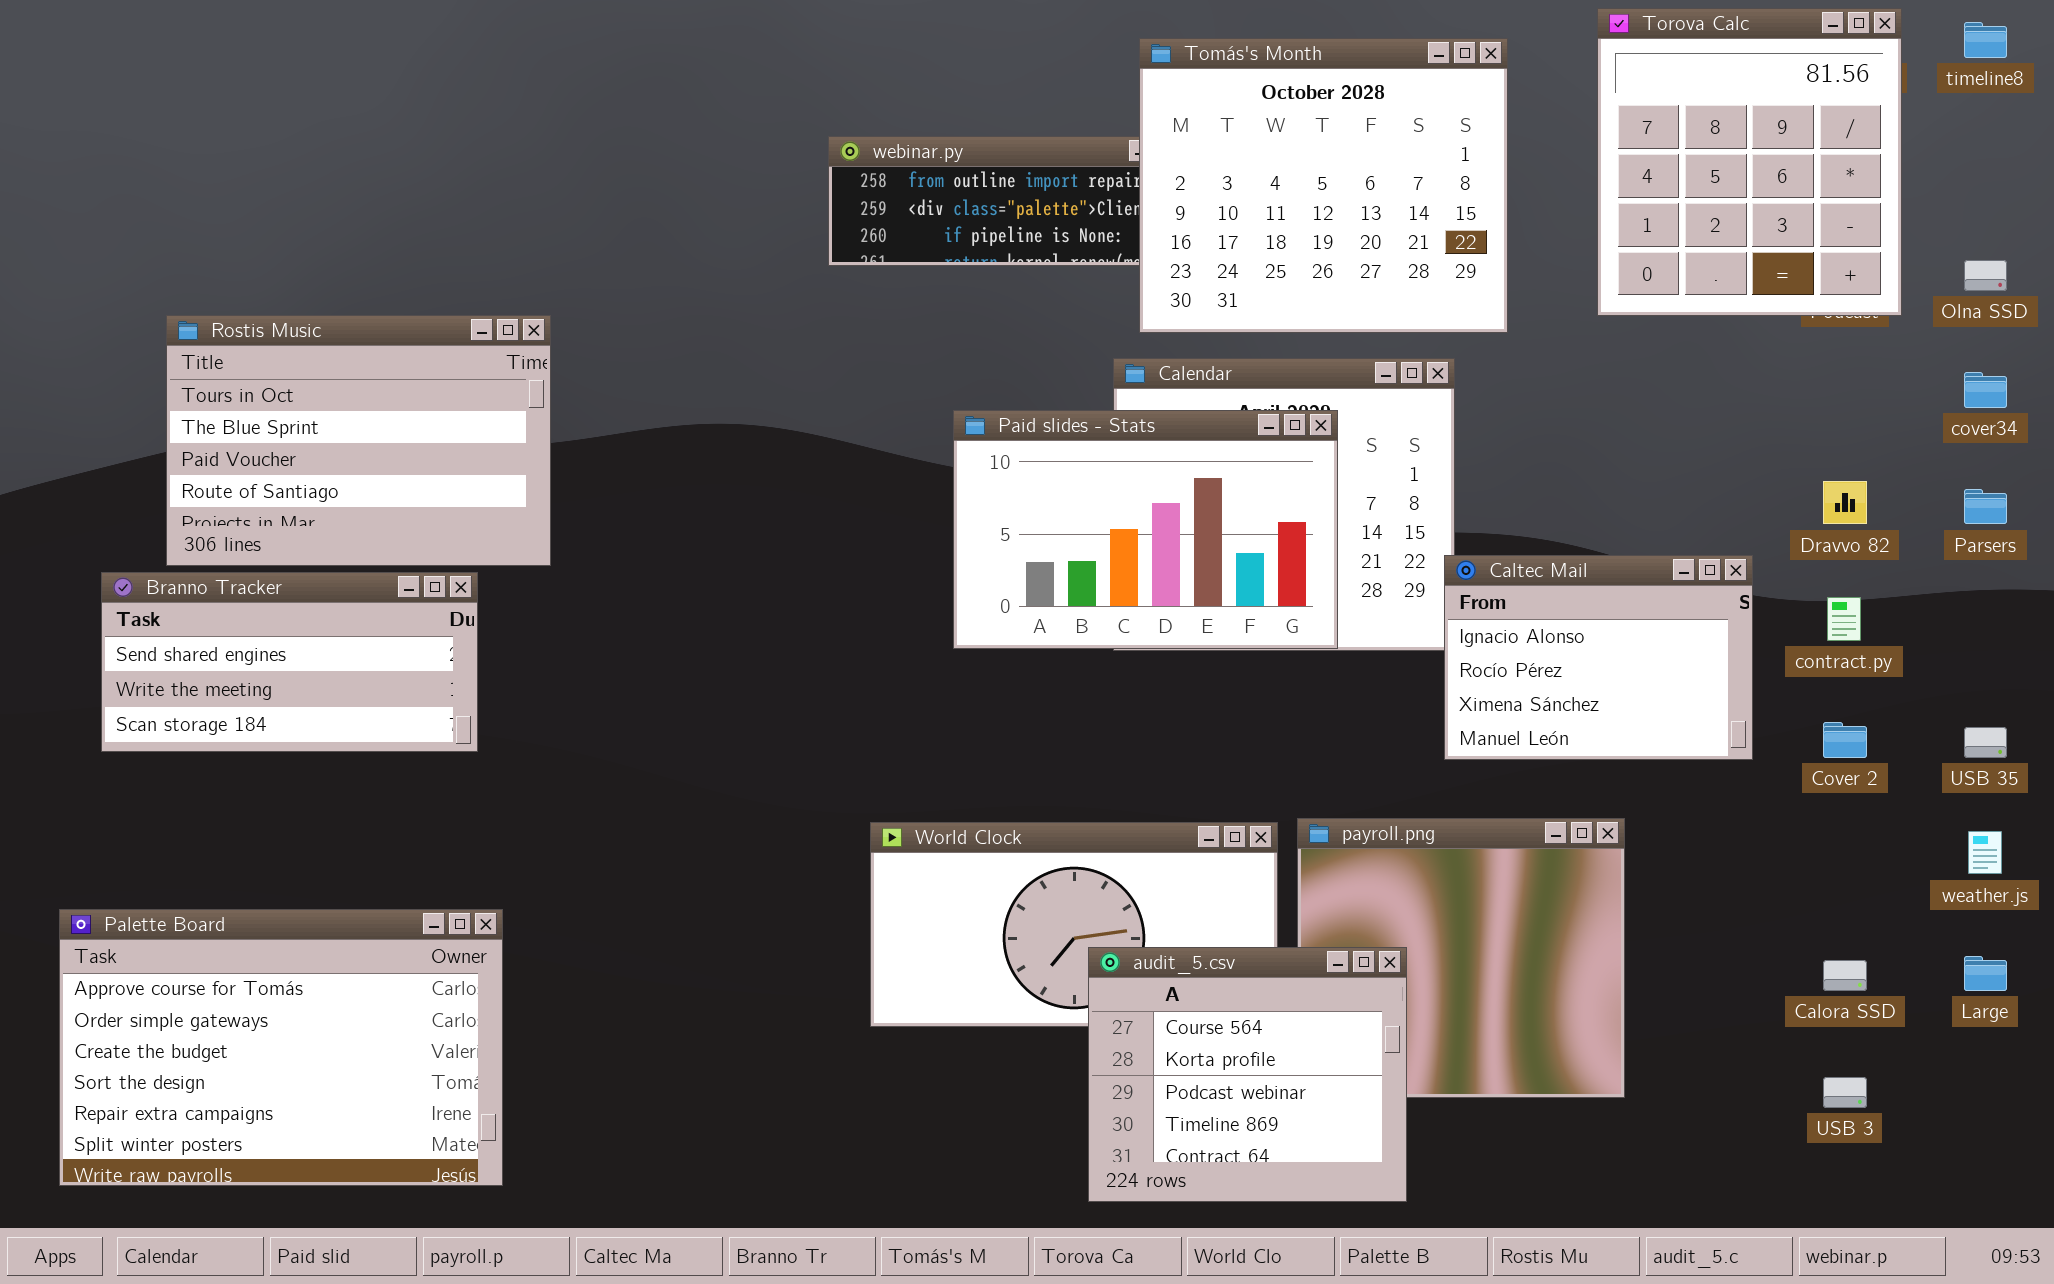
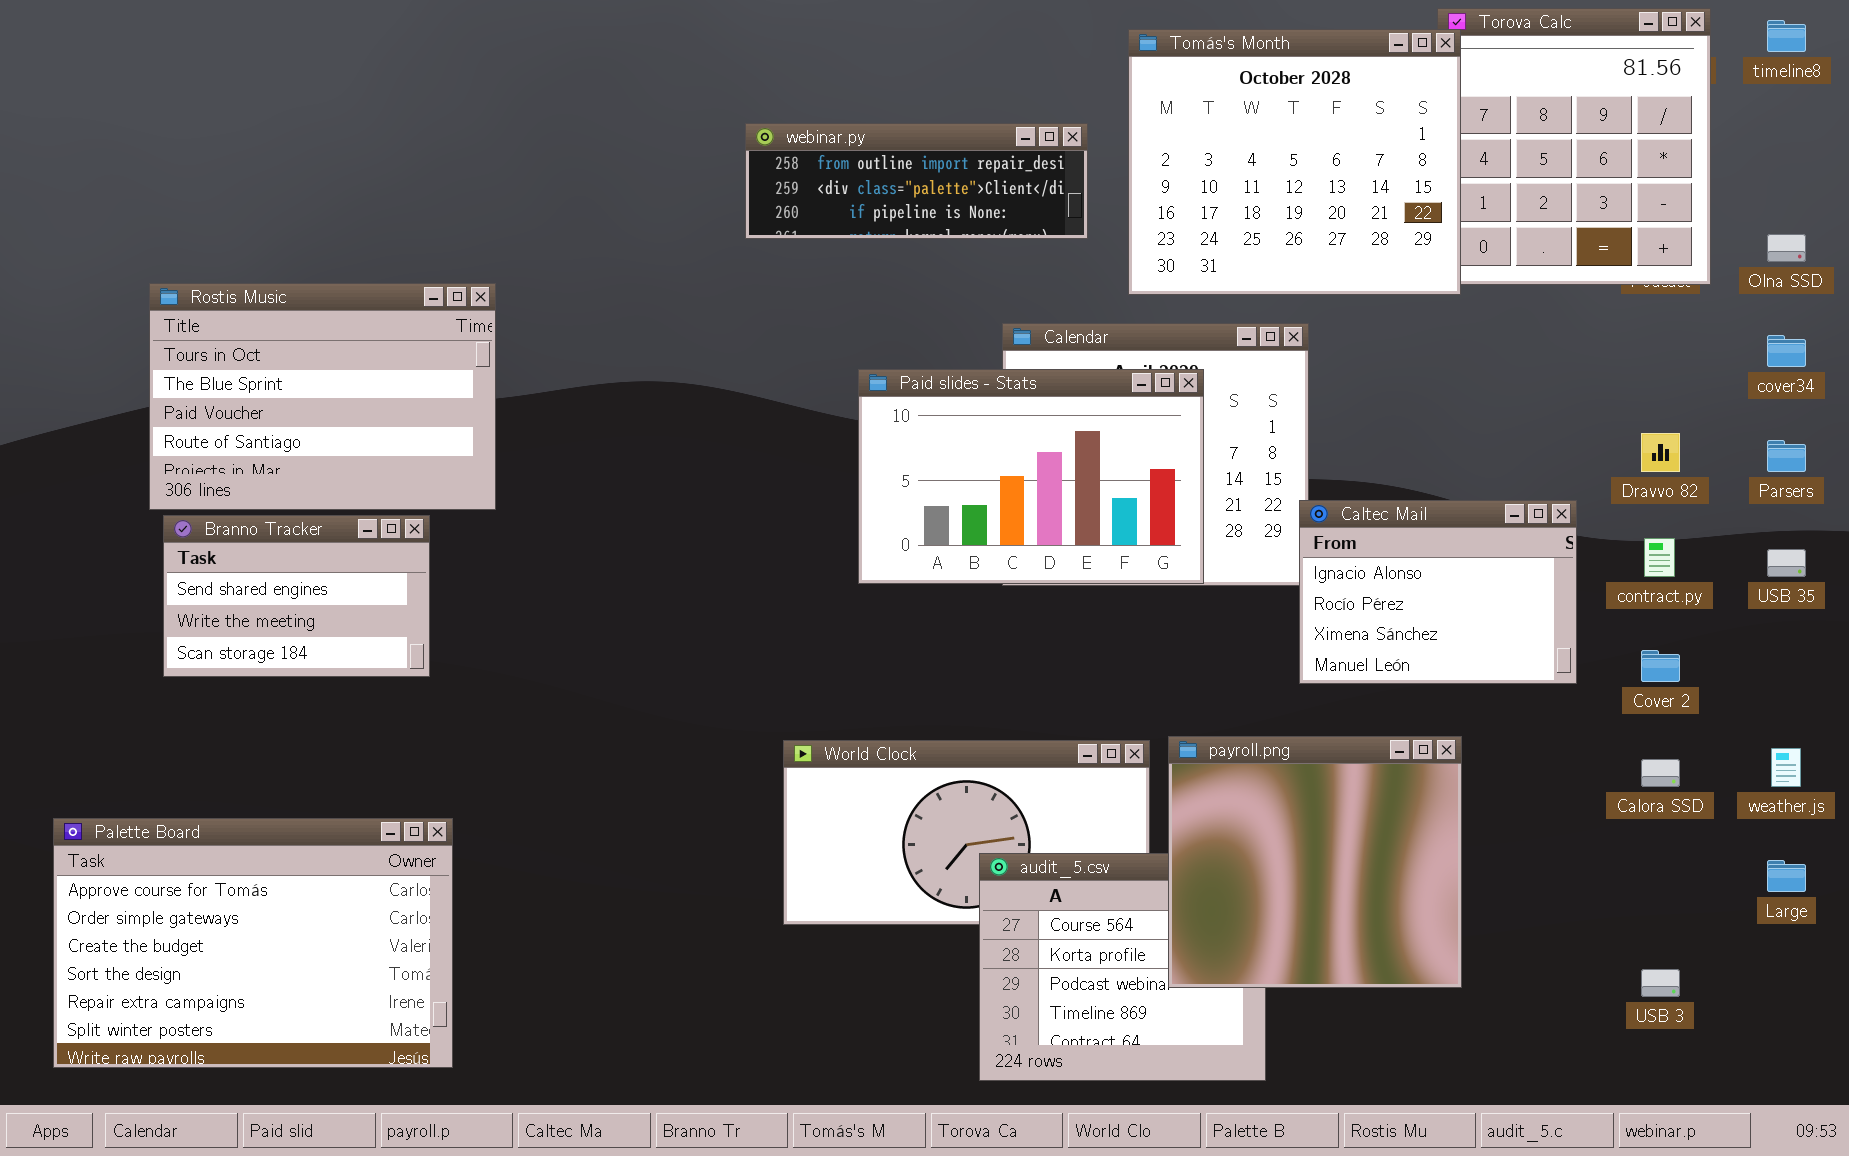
Tomás's Month: [1139,38,1508,333] -> [1128,29,1461,295], moved
Branno Tracker: [101,572,478,752] -> [163,515,430,677], resized
USB 35: [1964,727,2007,758] -> [1767,549,1806,577], moved
payroll.png: [1297,818,1625,1098] -> [1168,736,1462,988], raised
Calora SSD: [1823,960,1867,991] -> [1641,759,1680,787], moved

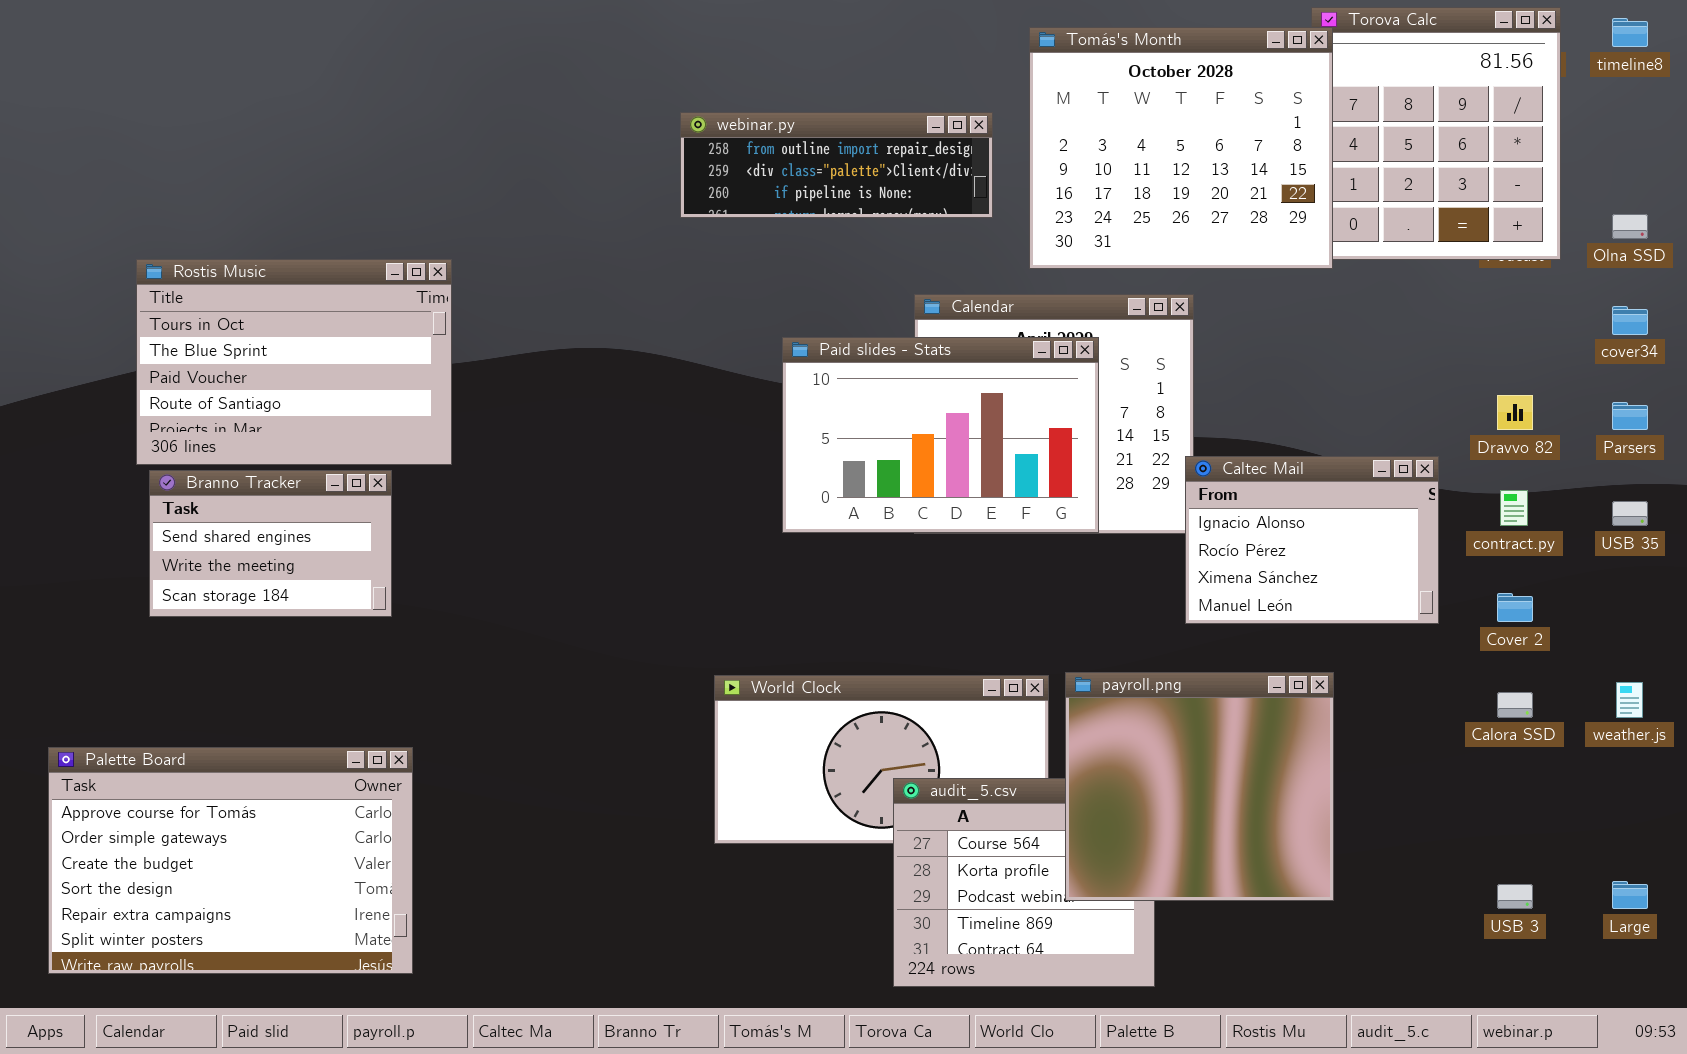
Large: [1767,860,1806,892] -> [1612,881,1648,909], moved

